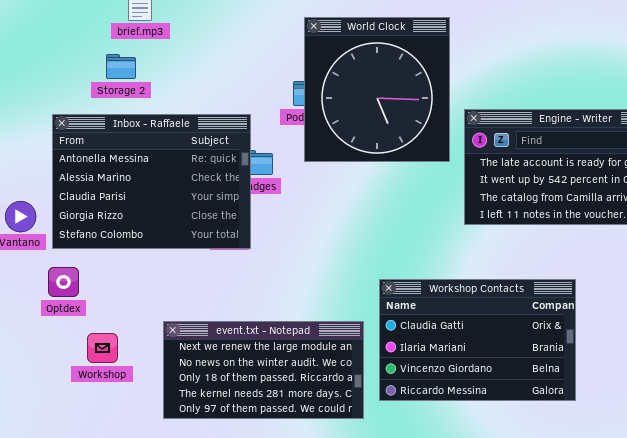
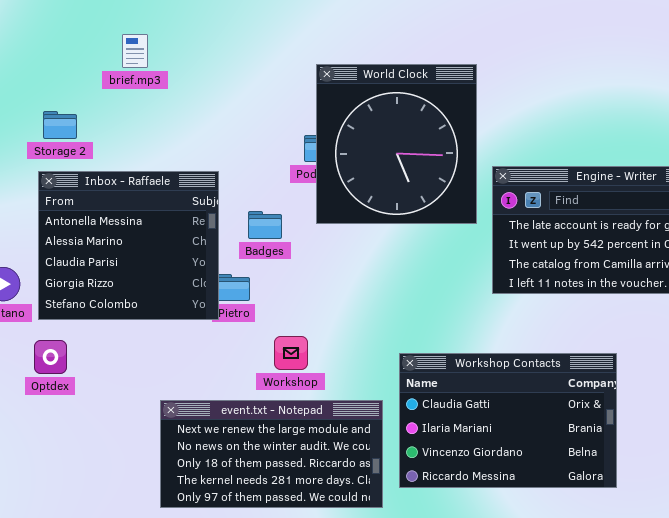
Storage 2: [106,54,136,79] -> [43,111,77,139], moved
Inbox - Raffaele: [52,114,251,249] -> [38,171,219,320], resized
Workshop: [87,333,118,363] -> [274,336,308,370], moved

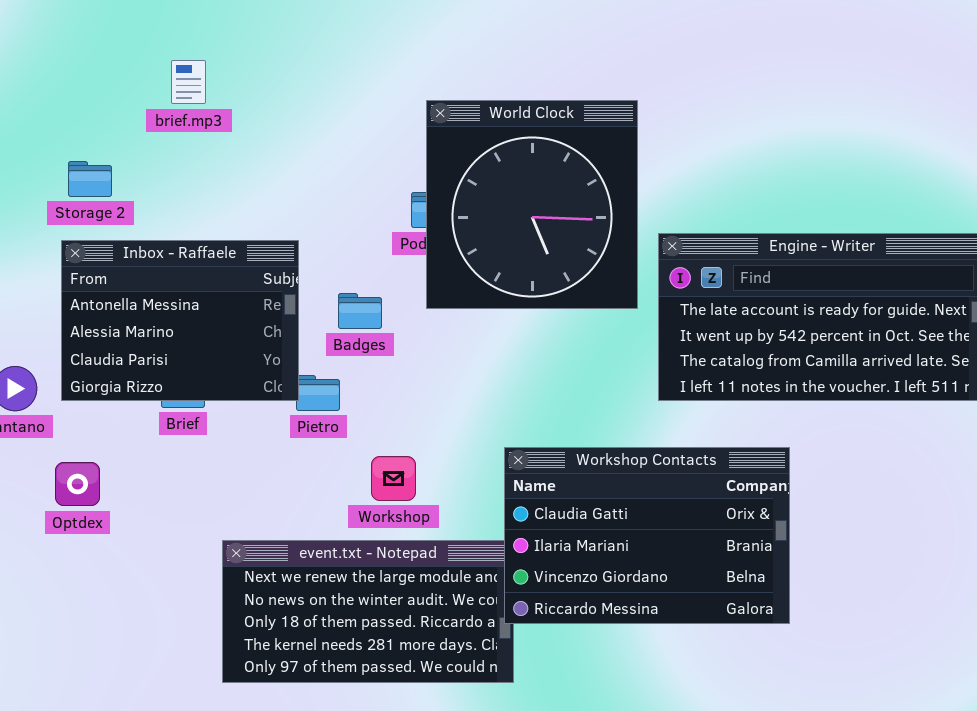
Inbox - Raffaele: [38,171,219,320] -> [61,240,299,401], resized
Workshop Contacts: [399,353,617,488] -> [504,447,790,624], moved

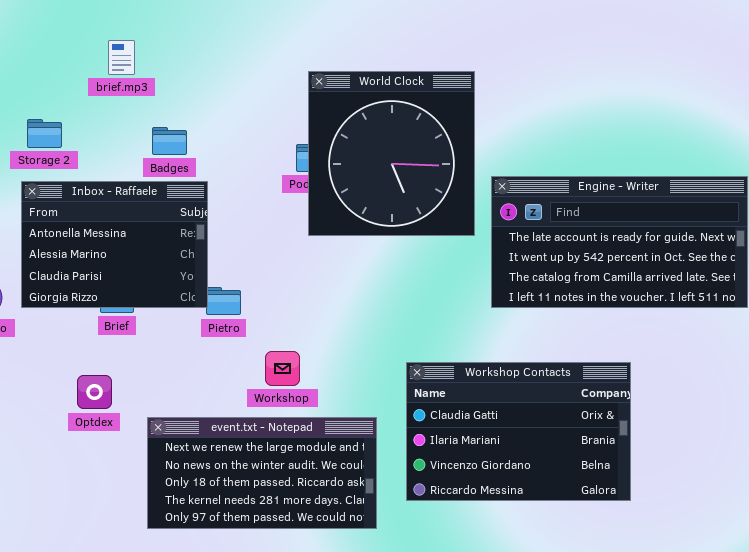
Badges: [338,293,382,329] -> [152,127,187,155], moved
Workshop Contacts: [504,447,790,624] -> [406,362,631,501], moved
Optdex: [55,462,100,506] -> [77,375,112,409], moved

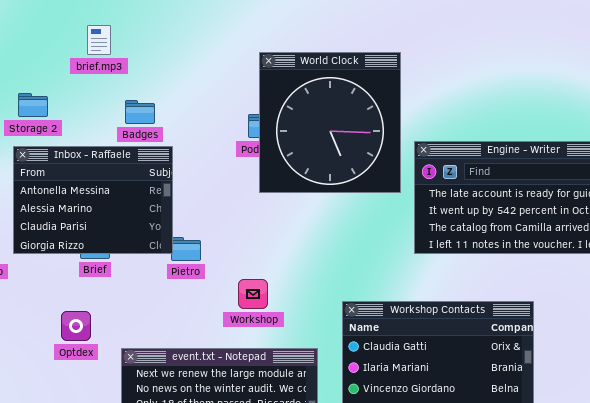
Workshop: [265,351,300,386] -> [238,279,268,309], moved

